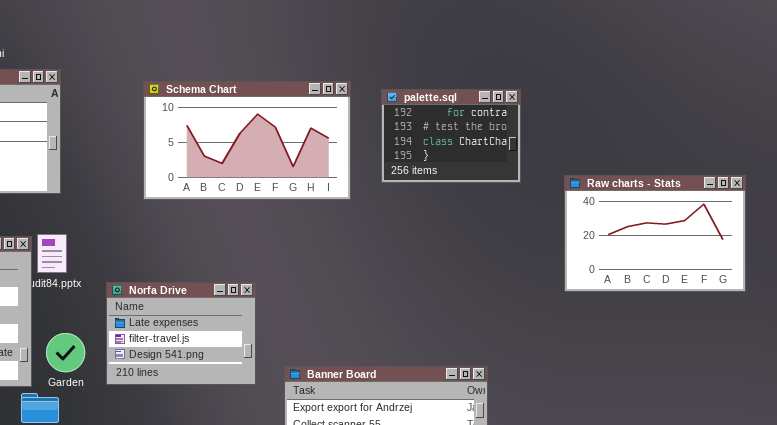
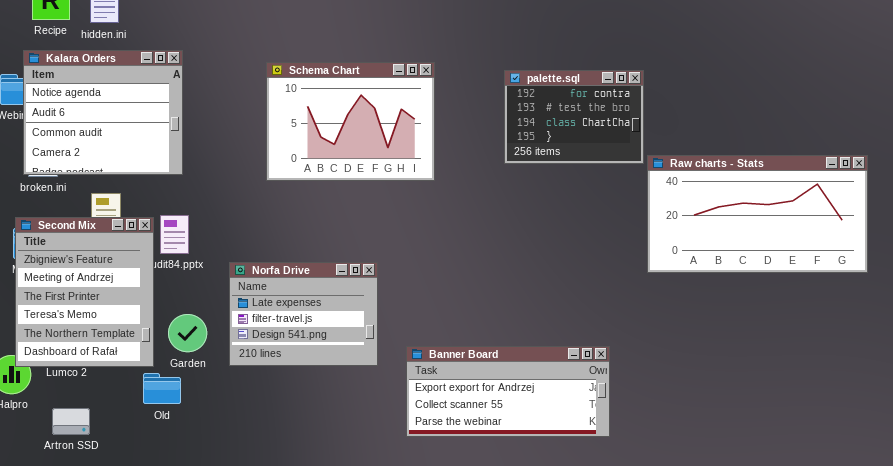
Schema Chart: [143,81,351,200] -> [266,62,435,181], resized
Raw charts - Stats: [564,175,746,292] -> [647,155,868,273], resized

